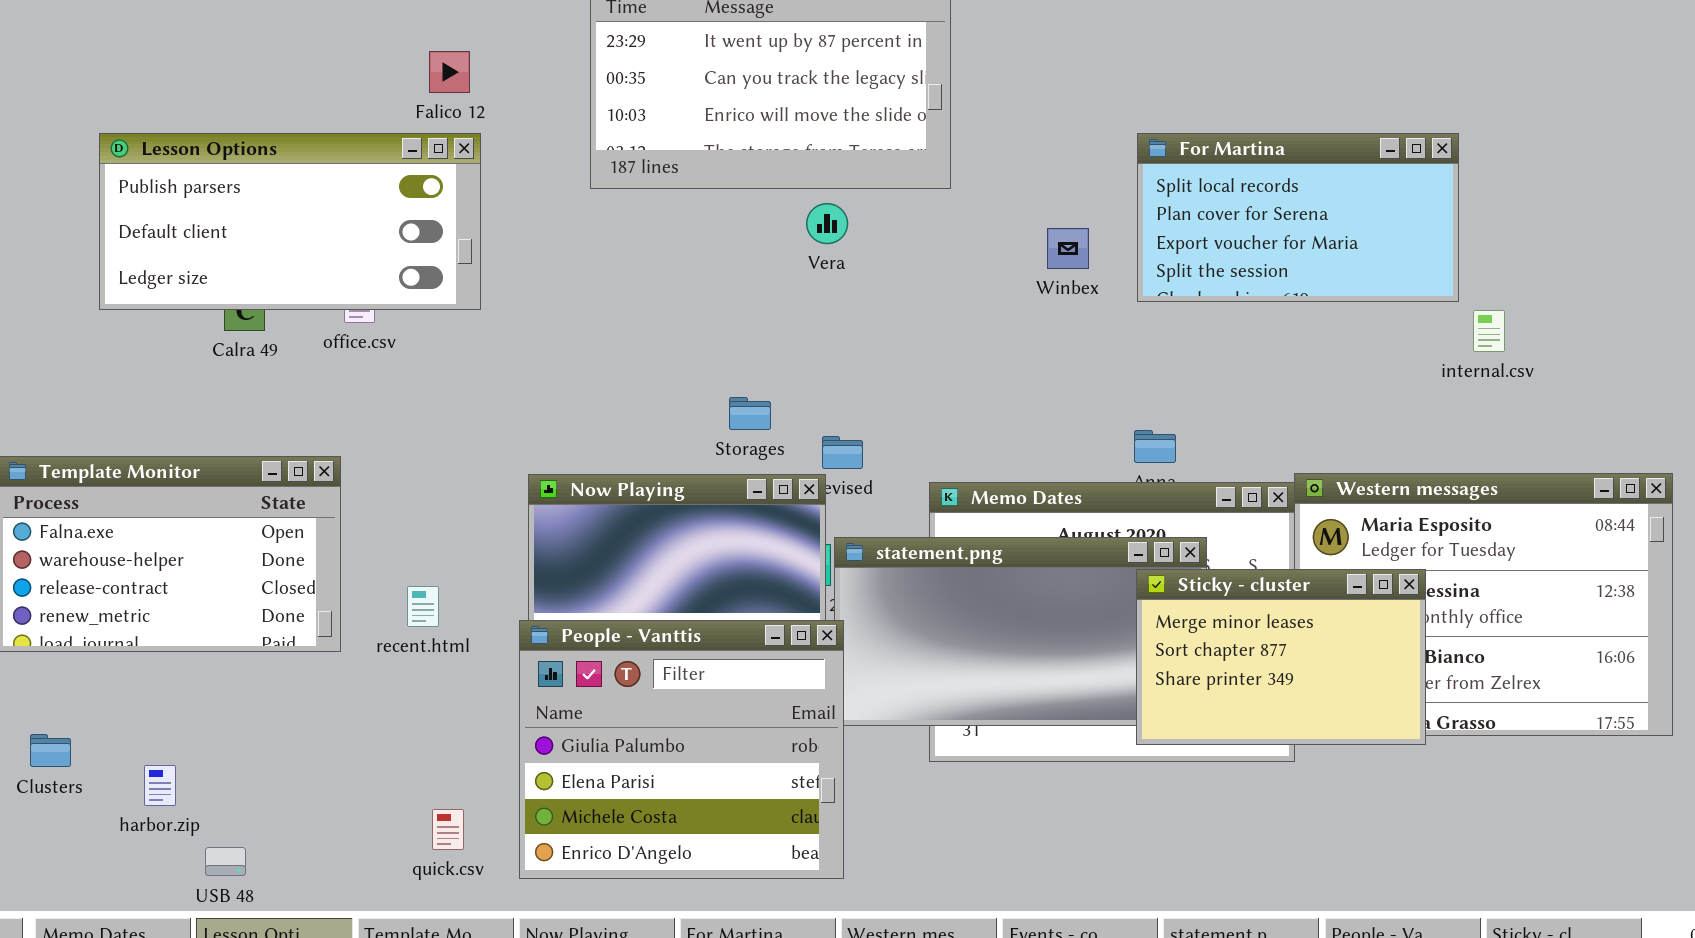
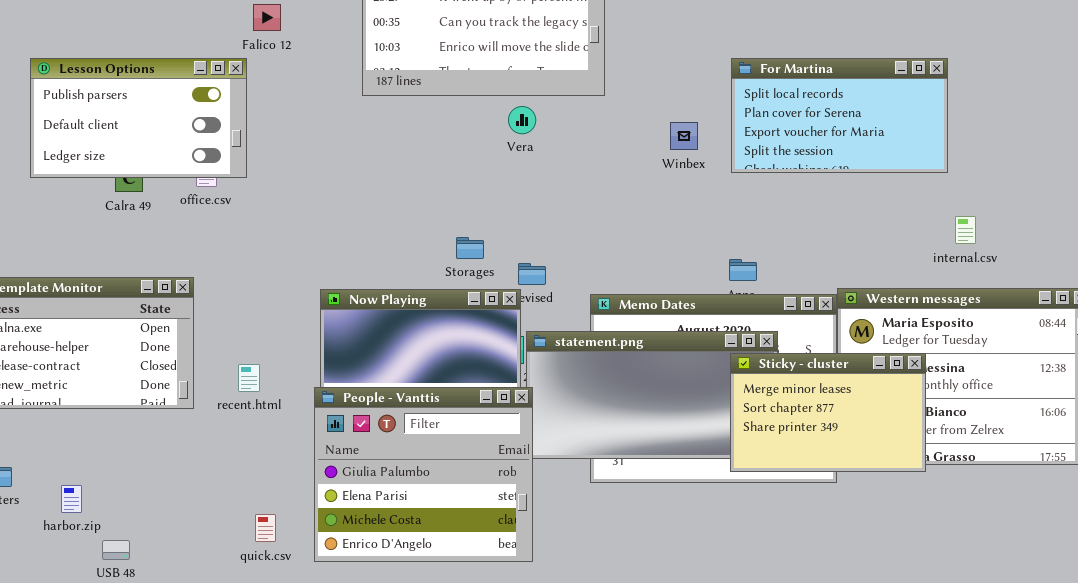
Lesson Options: [99,133,481,310] -> [30,58,247,178], resized
internal.csv: [1473,310,1505,352] -> [955,216,976,244], moved

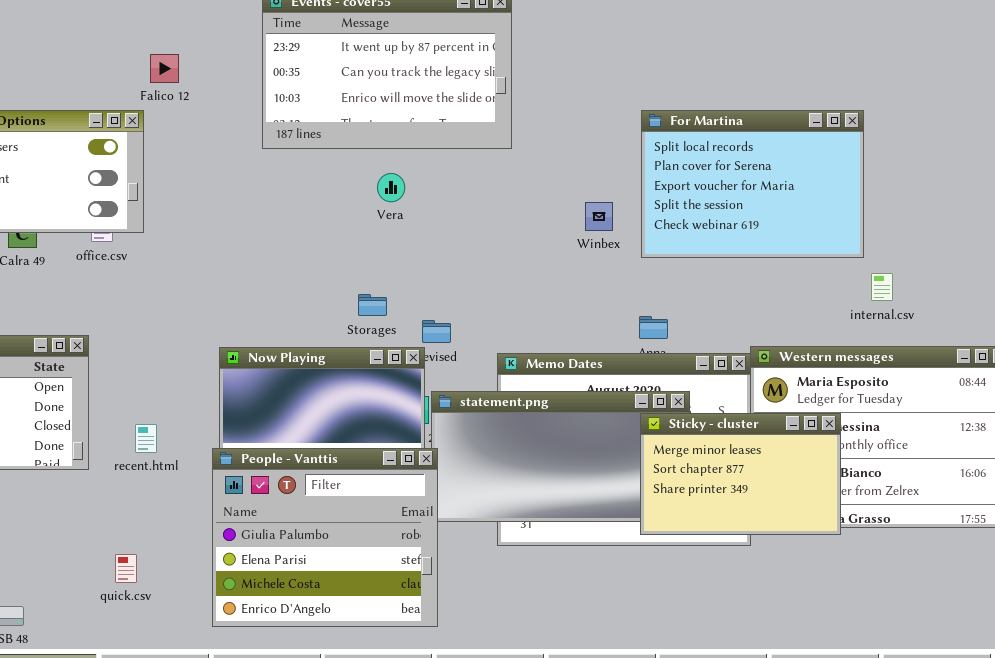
For Martina: [731,58,948,173] -> [641,110,864,258], resized
Vera: [508,106,536,134] -> [377,173,405,202], moved
Winbex: [670,122,698,150] -> [585,202,613,231], moved
quick.csv: [255,514,276,542] -> [115,554,137,583], moved

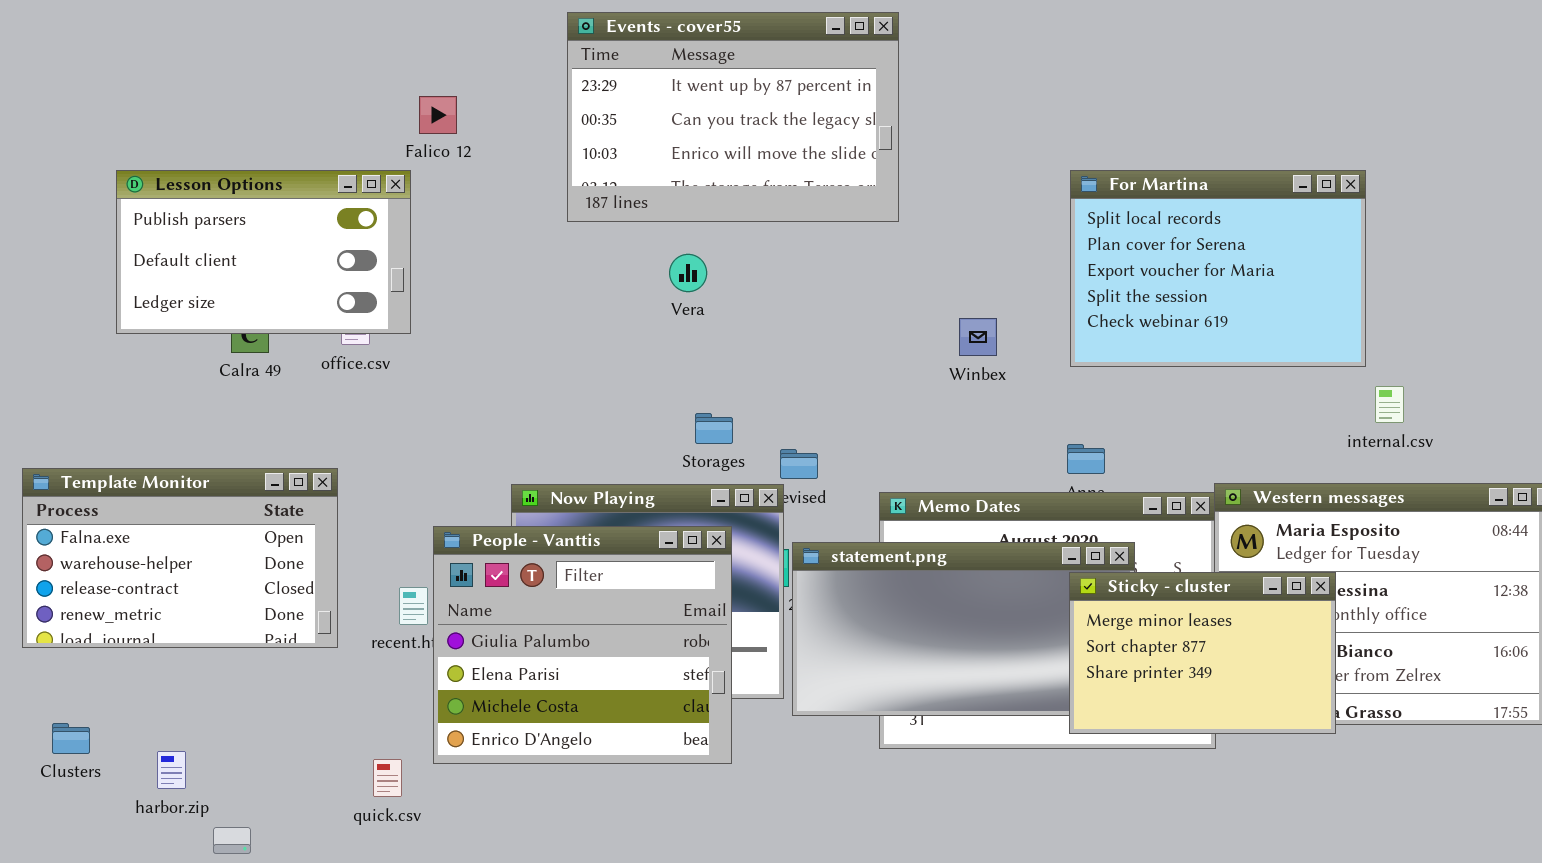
Vera: [377,173,405,202] -> [669,254,707,292], moved
Winbex: [585,202,613,231] -> [959,318,997,356], moved
People - Vanttis: [212,448,438,627] -> [433,526,732,764], moved

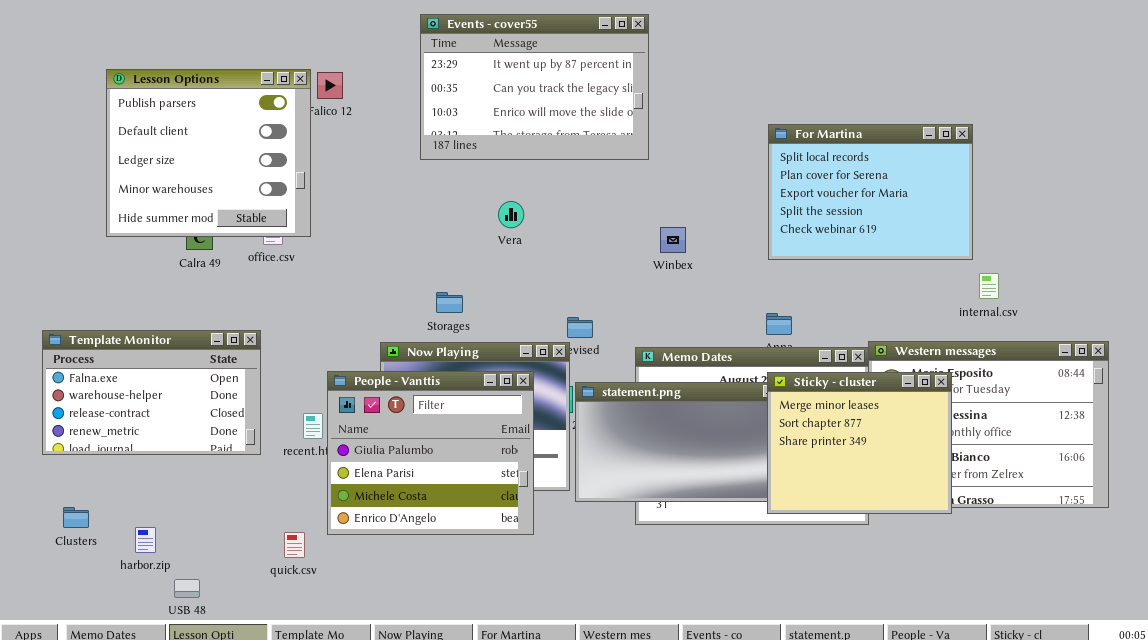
Lesson Options: [116,170,411,334] -> [106,69,311,237], resized
Vera: [669,254,707,292] -> [498,201,524,228], moved
Winbex: [959,318,997,356] -> [660,227,686,253], moved
Storages: [695,413,733,444] -> [436,292,463,313], moved
Sticky - cluster: [1069,572,1336,734] -> [767,372,952,514], resized

